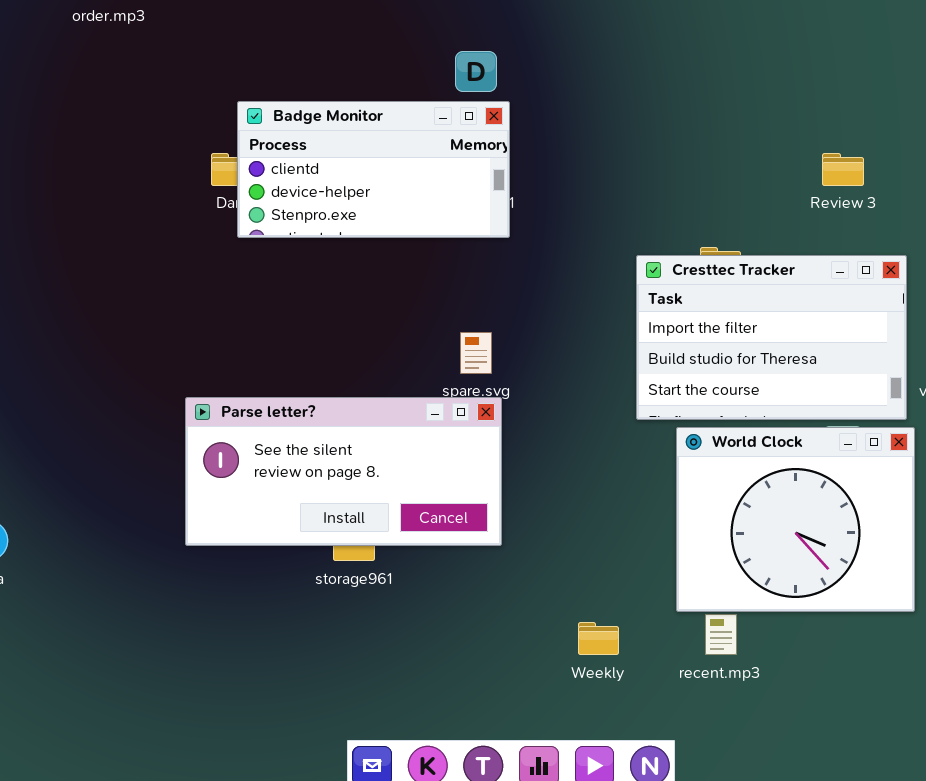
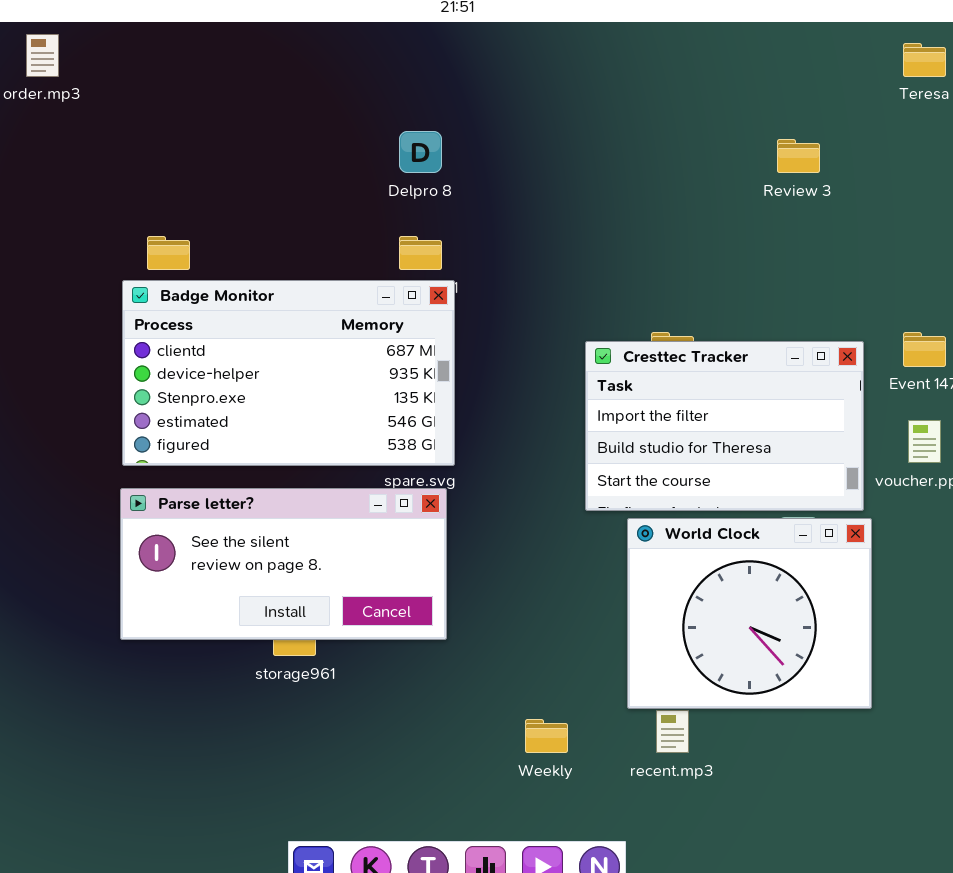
Badge Monitor: [237,101,510,238] -> [122,280,455,466], moved, resized
Review 3: [822,153,864,186] -> [777,139,820,173], moved

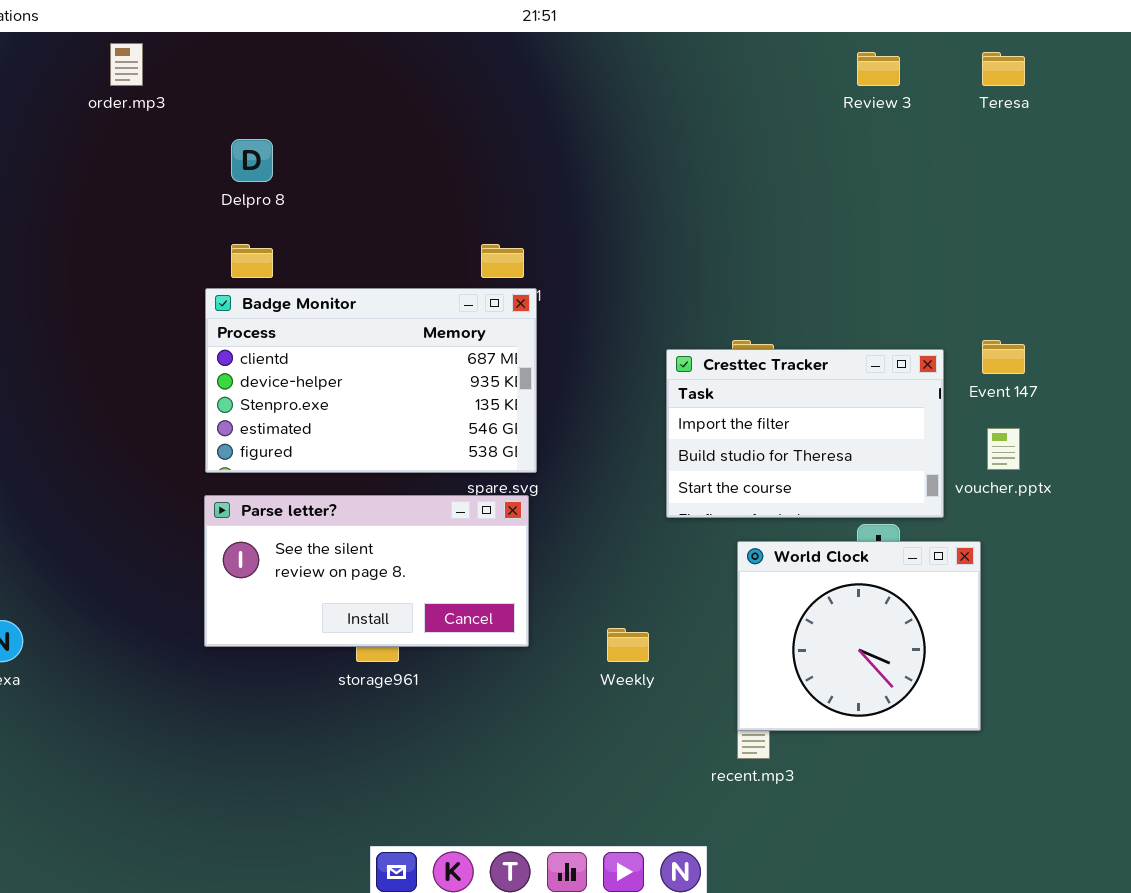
Delpro 8: [399,131,442,173] -> [231,139,273,182], moved
Review 3: [777,139,820,173] -> [857,52,900,86], moved
World Clock: [627,518,872,709] -> [737,541,981,731], moved
Weekly: [525,719,568,753] -> [607,628,649,662], moved

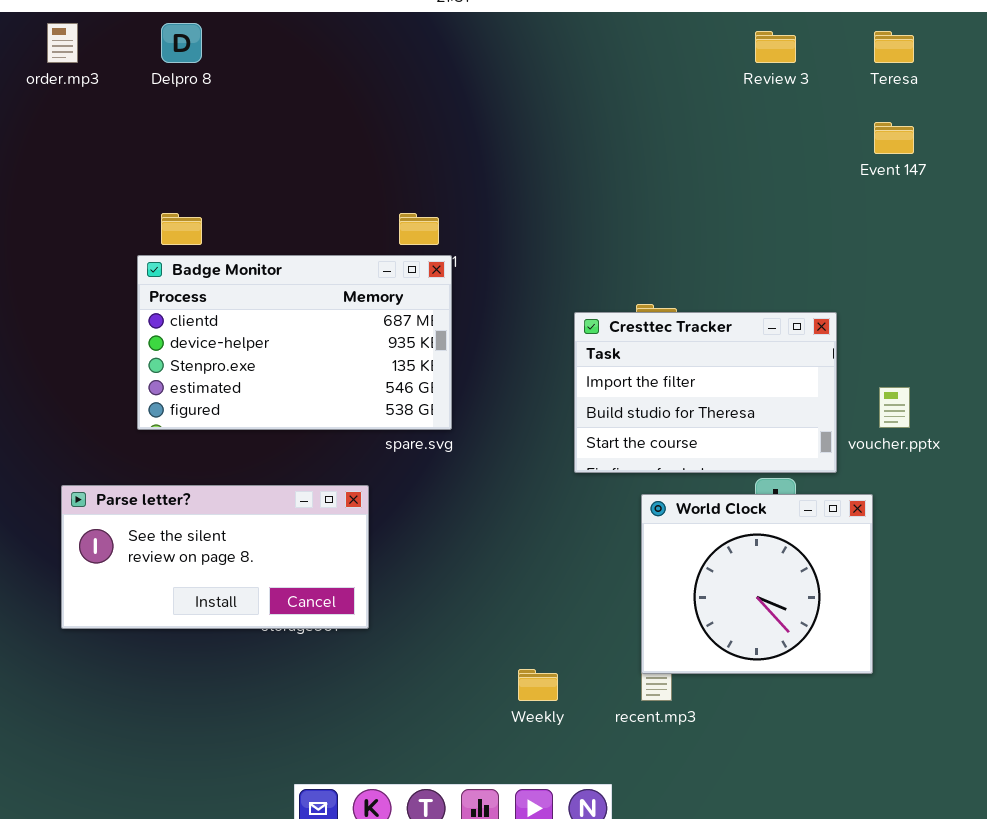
Delpro 8: [231,139,273,182] -> [161,23,202,63], moved
Event 147: [982,340,1025,374] -> [874,122,914,154], moved
Parse letter?: [204,495,529,647] -> [61,485,369,629], moved
Weekly: [607,628,649,662] -> [518,669,558,701], moved

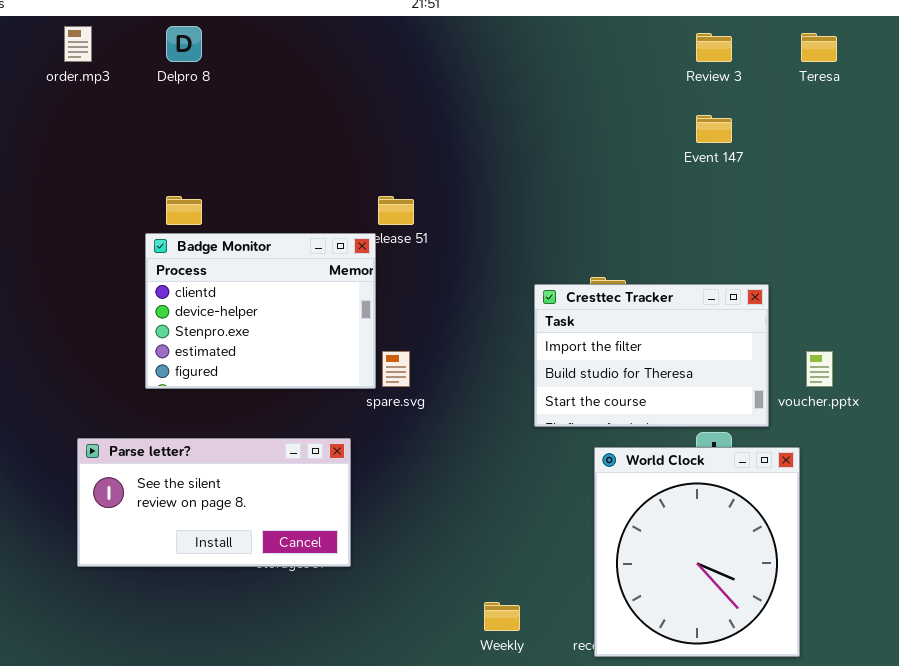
Event 147: [874,122,914,154] -> [696,115,732,143], moved
Badge Monitor: [137,255,452,430] -> [145,233,376,389], resized
World Clock: [641,494,873,674] -> [594,447,800,657], resized

